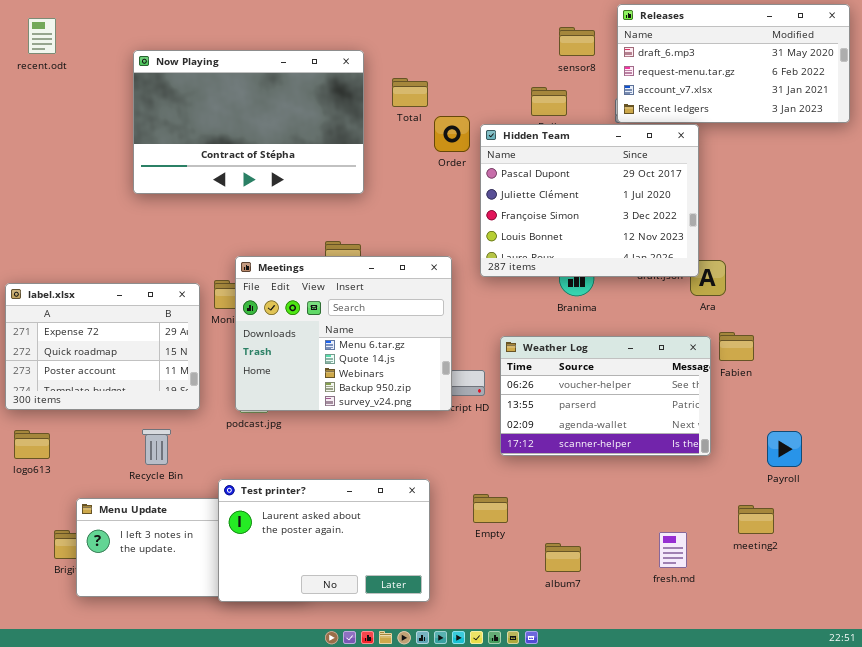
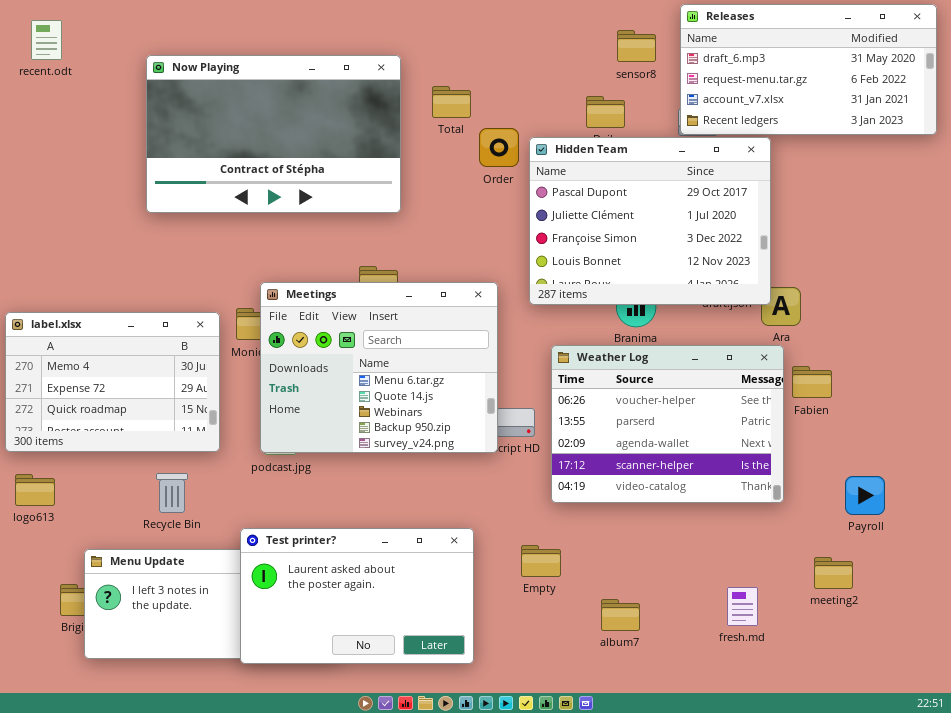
label.xlsx: [5,283,200,410] -> [5,312,220,452], scrolled up 1 row
Weather Log: [500,336,711,456] -> [551,345,784,503], resized

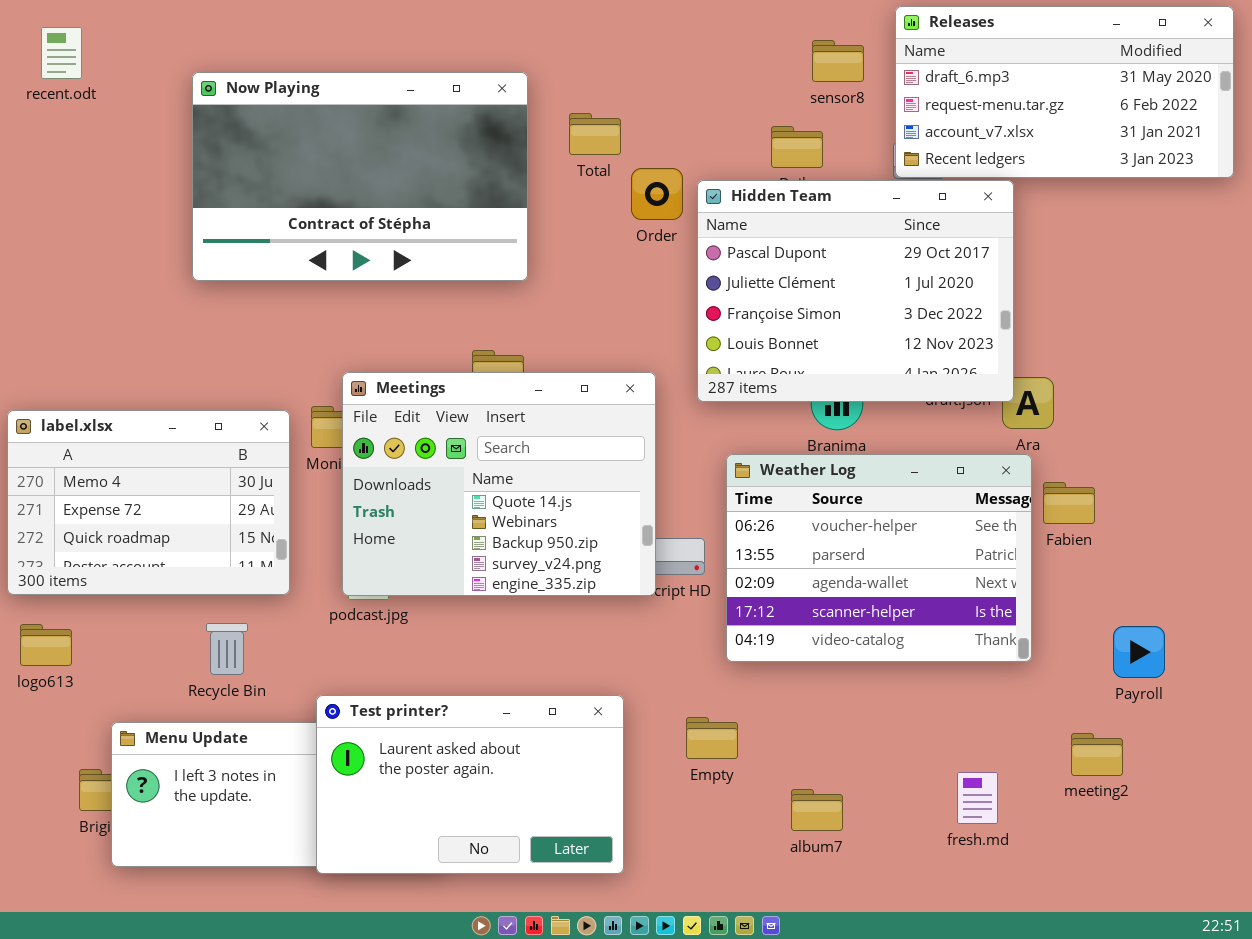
Meetings: [260,282,498,453] -> [342,372,656,596], scrolled down 1 row

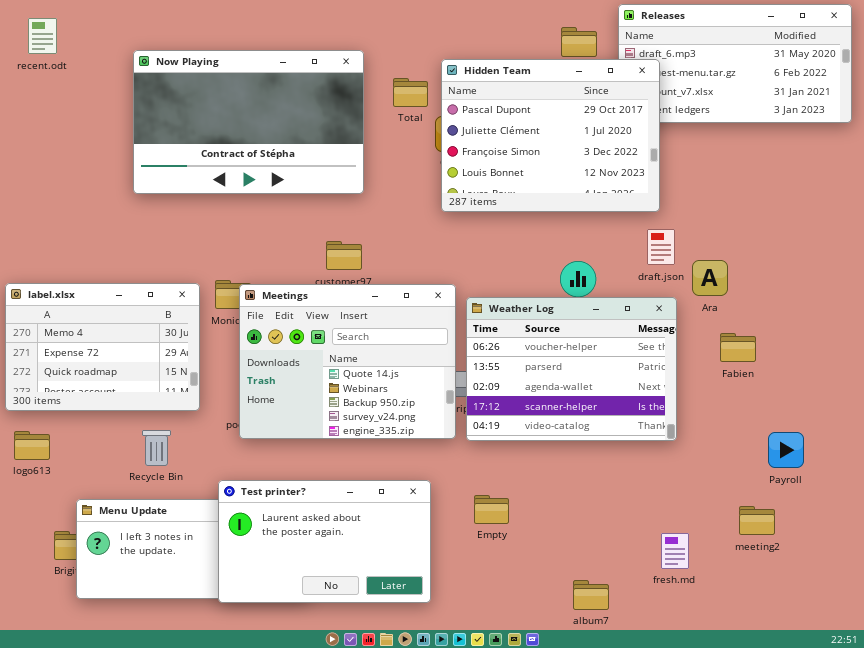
Hidden Team: [697,180,1014,402] -> [441,59,660,212], moved
Meetings: [342,372,656,596] -> [239,284,456,439], moved
Weather Log: [726,454,1032,662] -> [466,297,677,441], moved
album7: [791,789,843,831] -> [573,580,609,610], moved

